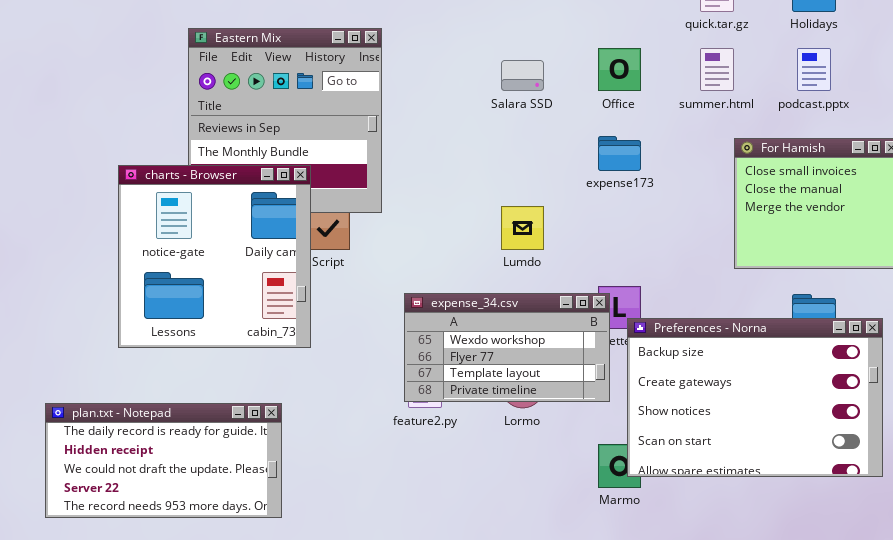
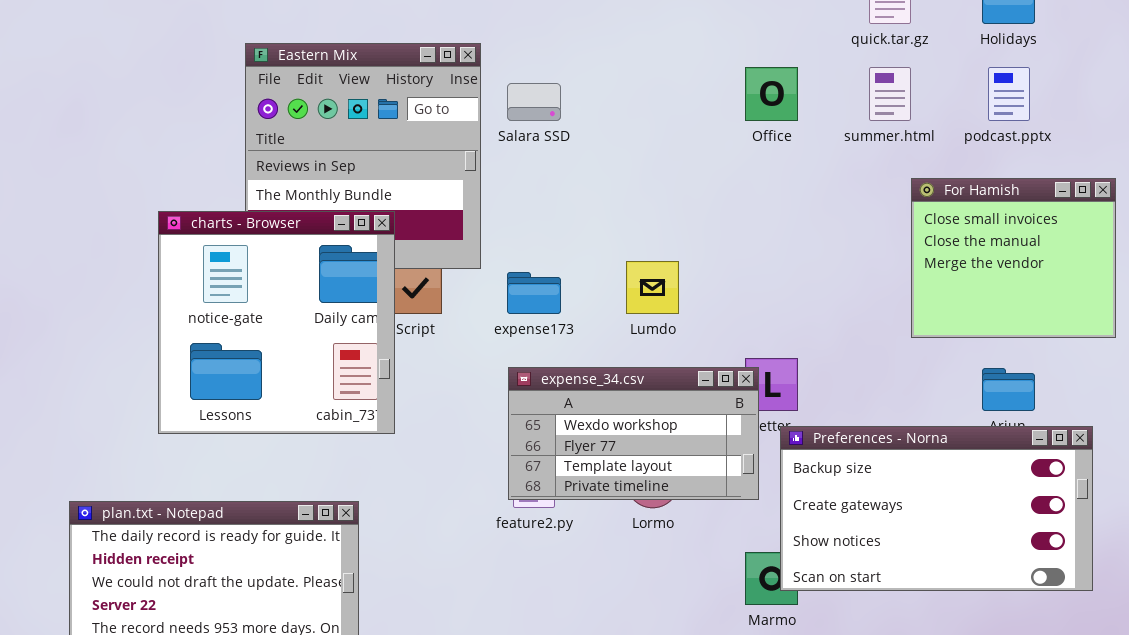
Salara SSD: [501,60,544,91] -> [507,83,561,121], moved
expense173: [598,136,641,171] -> [507,272,561,314], moved
Preferences - Norna: [627,318,883,477] -> [780,426,1093,591], resized

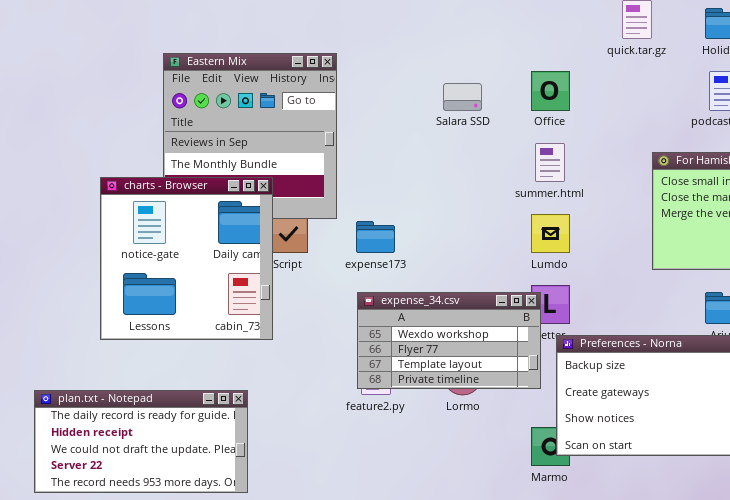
summer.html: [869,67,911,121] -> [535,143,565,182], moved
Salara SSD: [507,83,561,121] -> [443,83,482,111], moved
Lumdo: [626,261,679,314] -> [531,214,570,253], moved

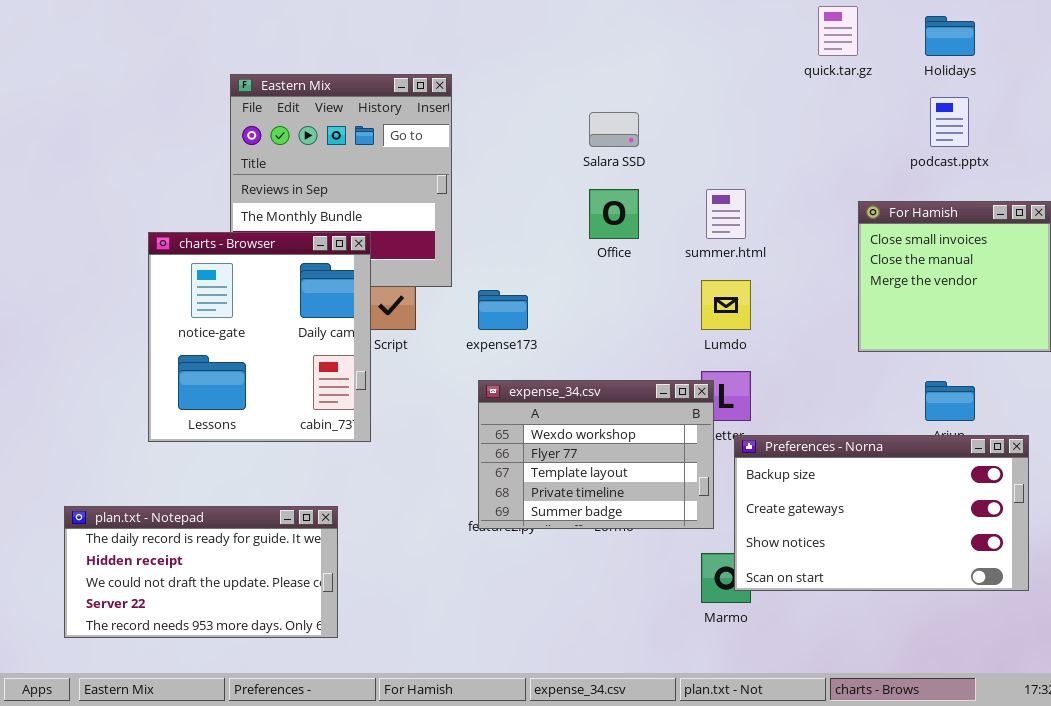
Office: [531,71,570,111] -> [589,189,639,239], moved
expense_34.csv: [357,292,541,389] -> [478,380,714,529], resized

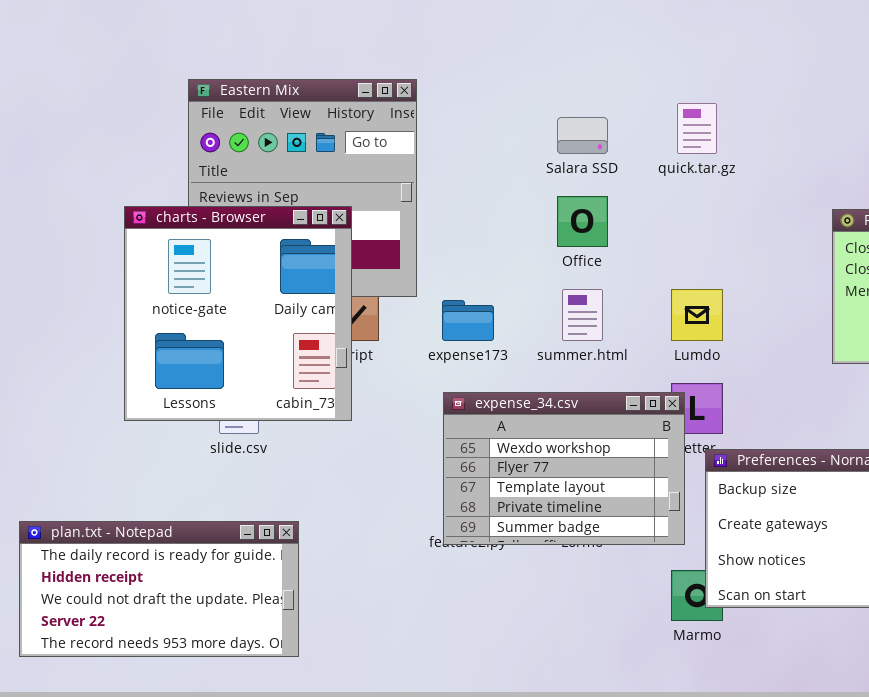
quick.tar.gz: [818,6,858,56] -> [677,103,717,154], moved
summer.html: [706,189,746,239] -> [562,289,603,341], moved
charts - Browser: [148,232,371,442] -> [124,206,352,421], moved

